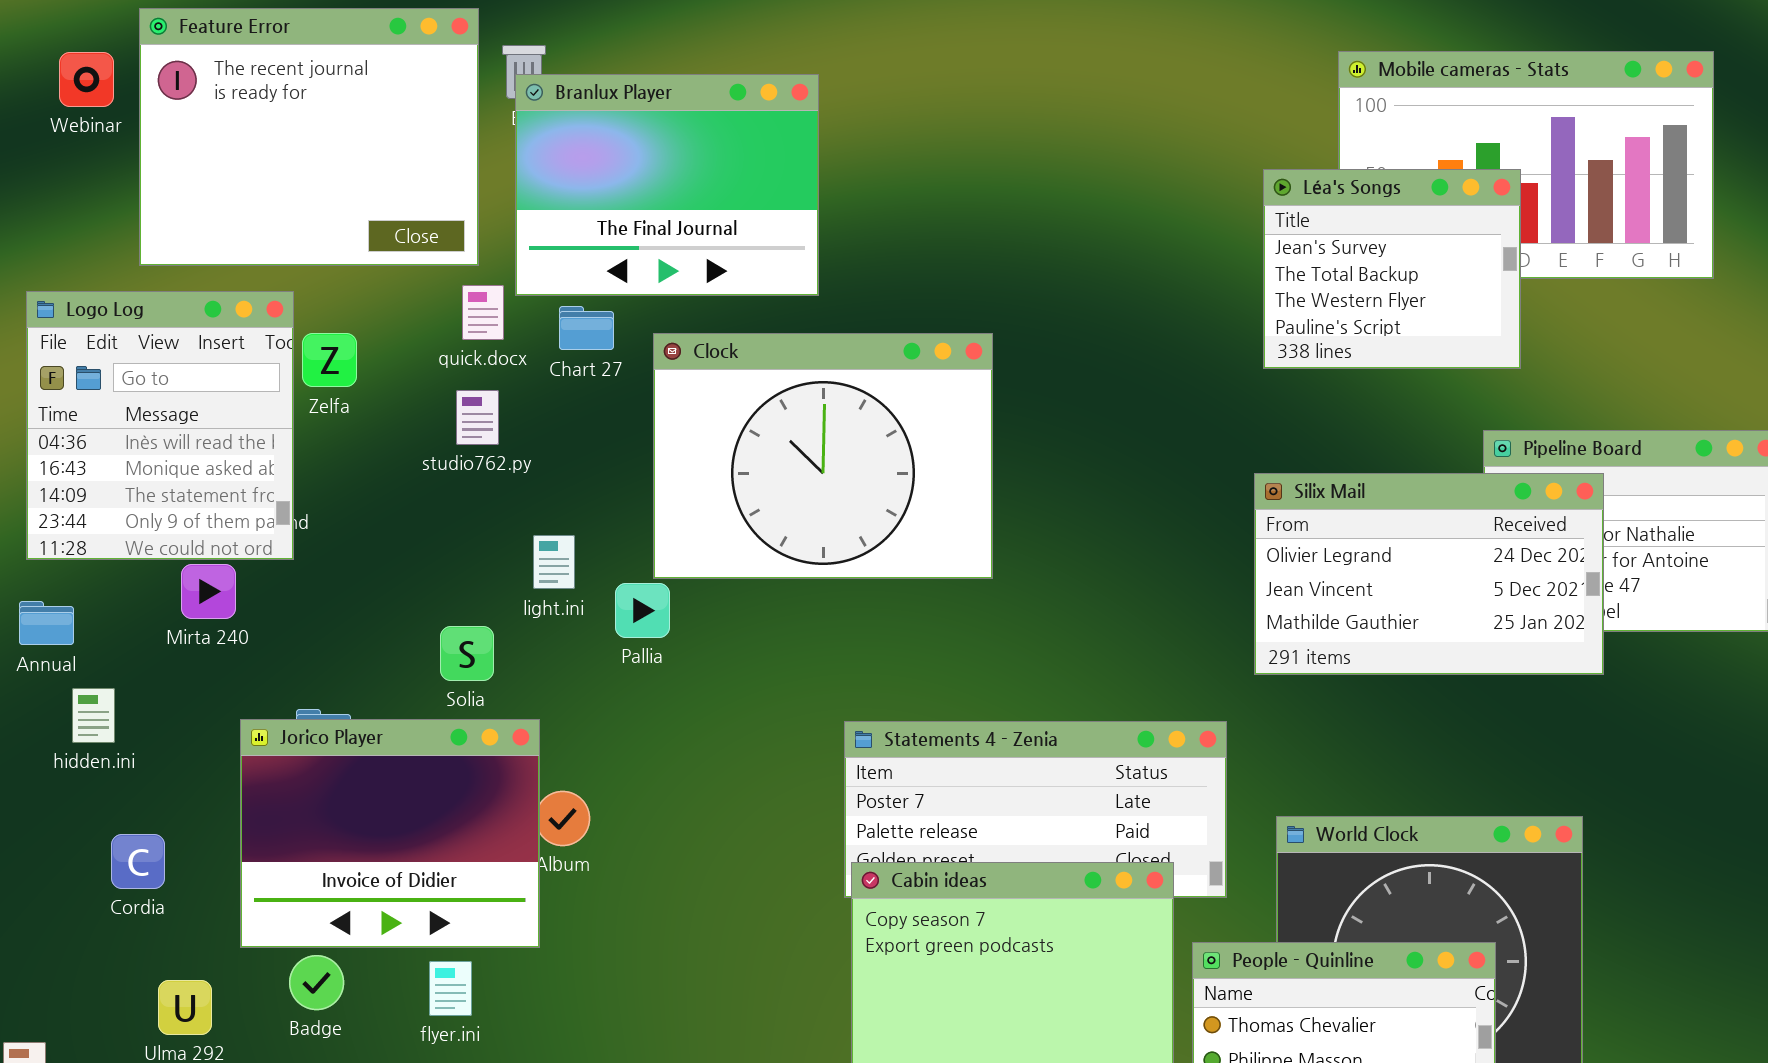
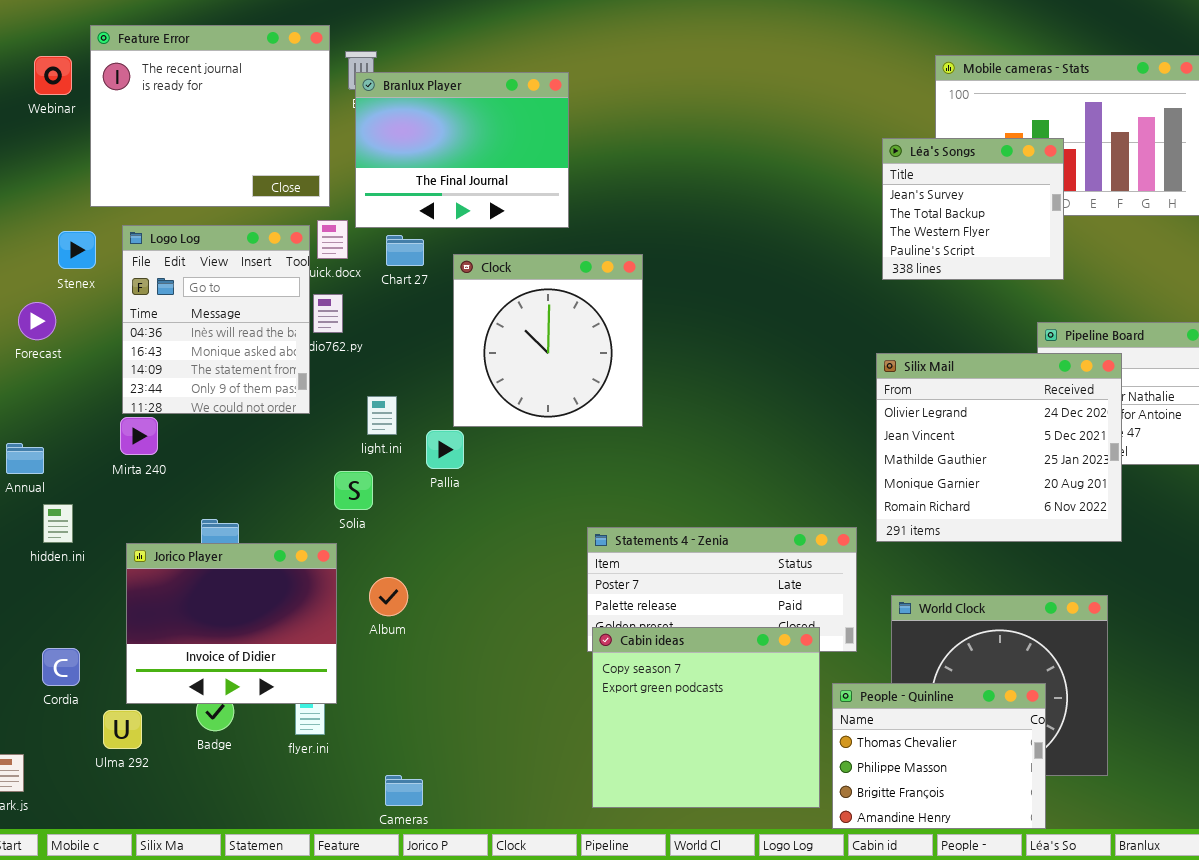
Logo Log: [26,291,294,560] -> [122,225,310,414], moved
Clock: [653,333,993,579] -> [453,254,643,427], resized
Silix Mail: [1254,473,1604,675] -> [876,353,1122,542], resized
Solia: [440,626,494,681] -> [334,471,373,510], moved
Jorico Player: [240,719,540,948] -> [126,543,337,704], moved
Cordia: [111,834,165,889] -> [42,648,80,686], moved

